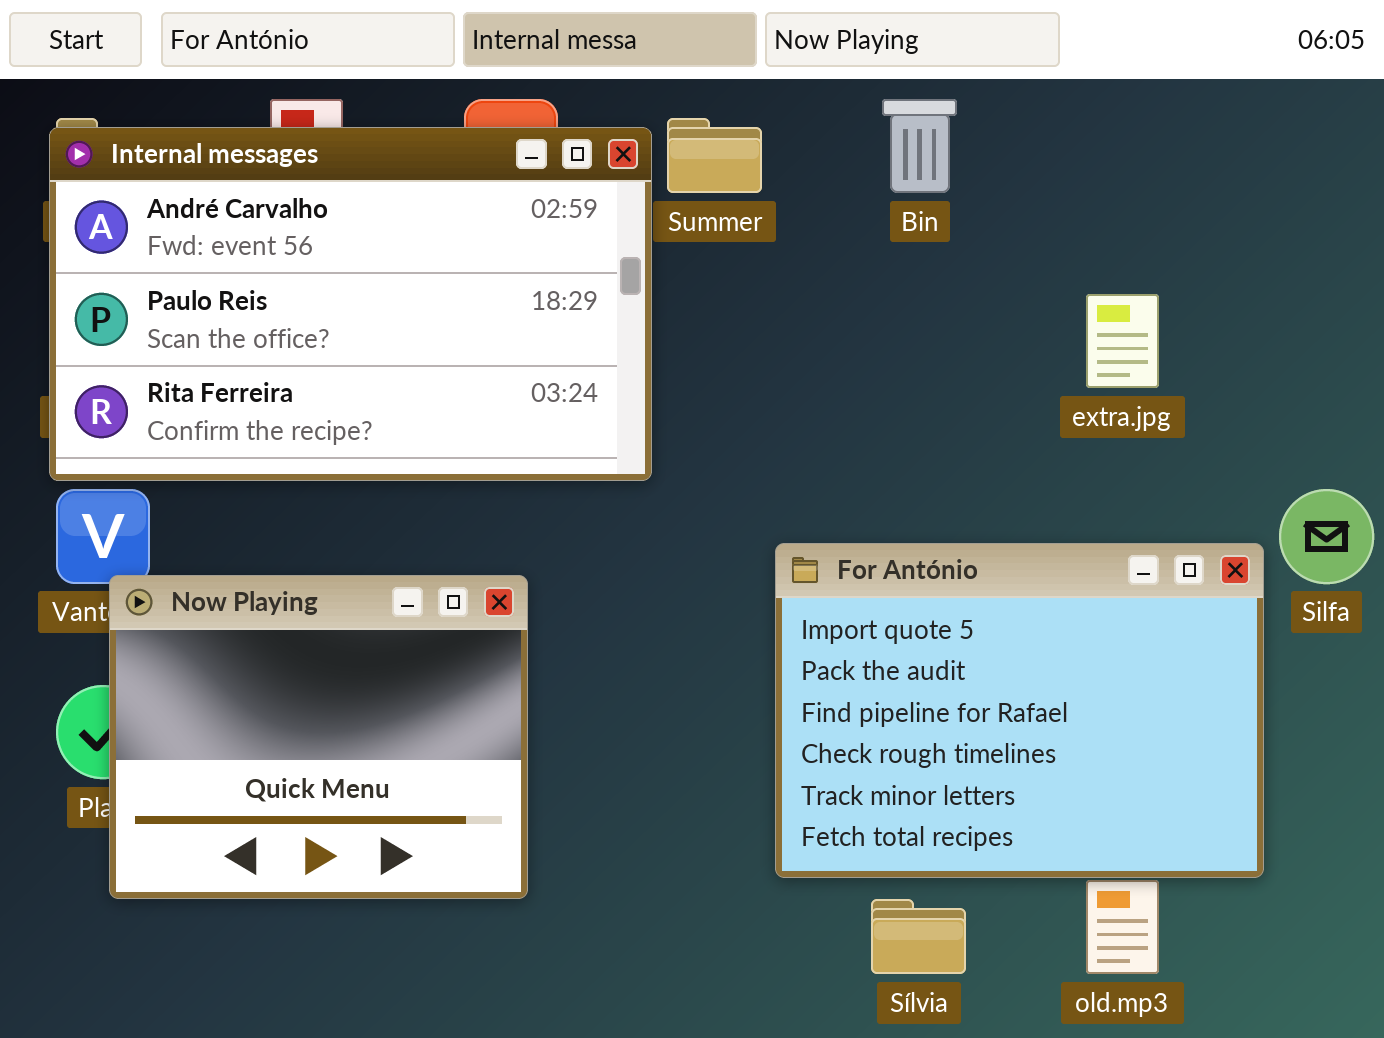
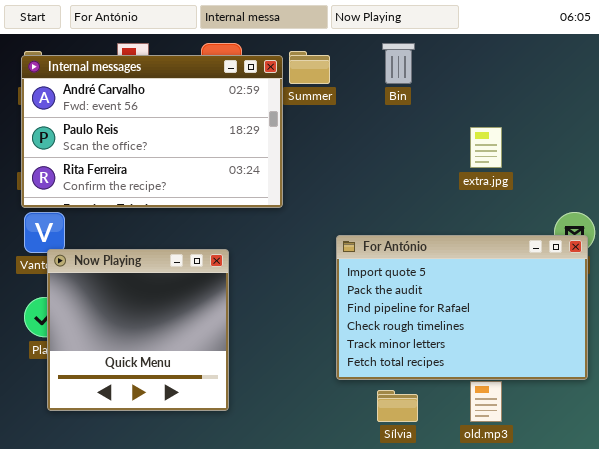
For António: [775,543,1264,878] -> [336,235,588,380], resized
Now Playing: [109,575,528,899] -> [47,249,229,411], resized

